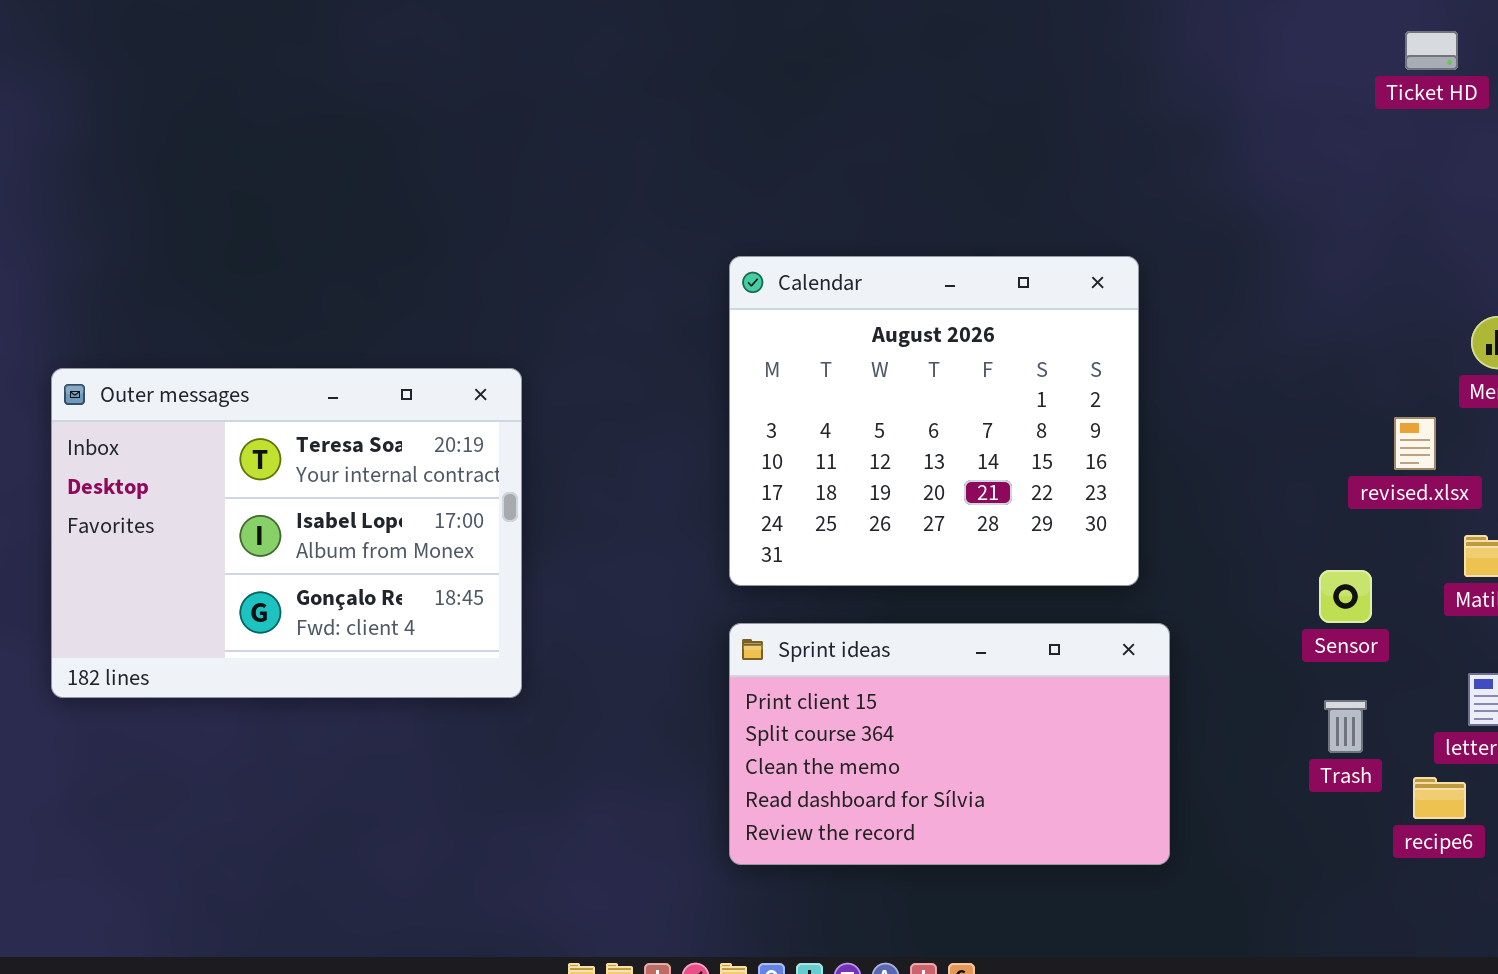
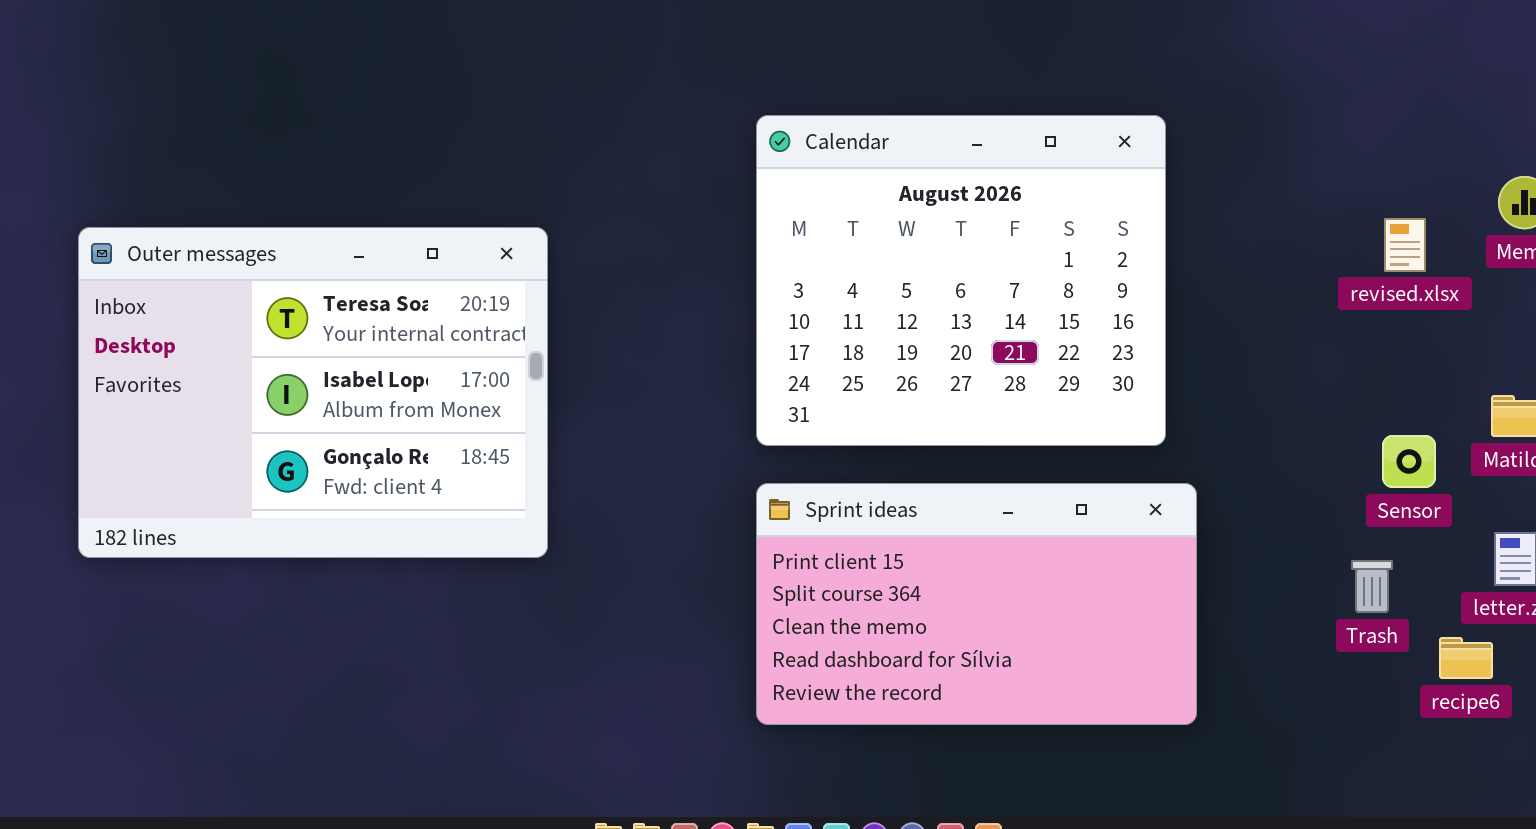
revised.xlsx: [1394,417,1436,470] -> [1384,218,1426,272], moved
Sensor: [1319,570,1372,623] -> [1382,435,1436,488], moved

